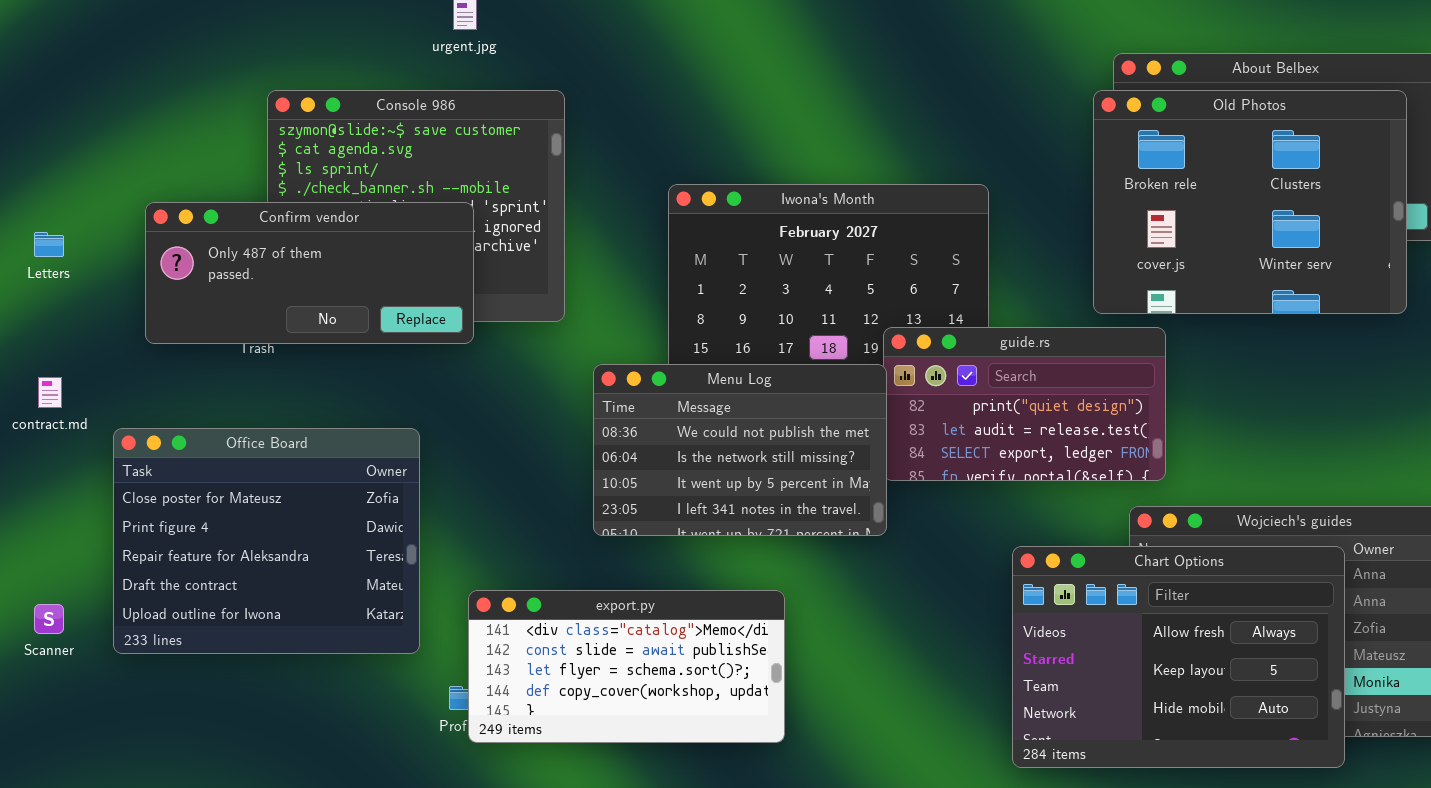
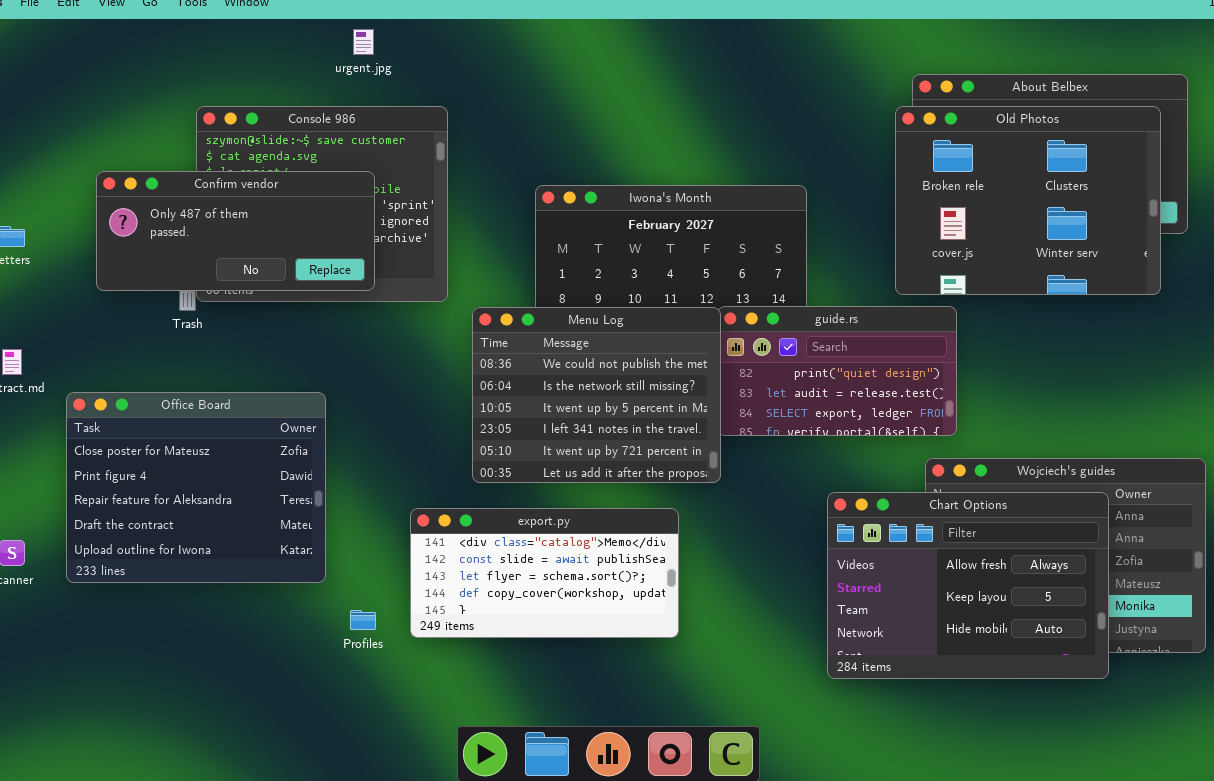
Confirm vendor: [145,202,474,344] -> [96,171,375,291], moved
Menu Log: [593,364,887,536] -> [472,307,721,483], resized
export.py: [468,590,785,743] -> [410,508,679,638], moved

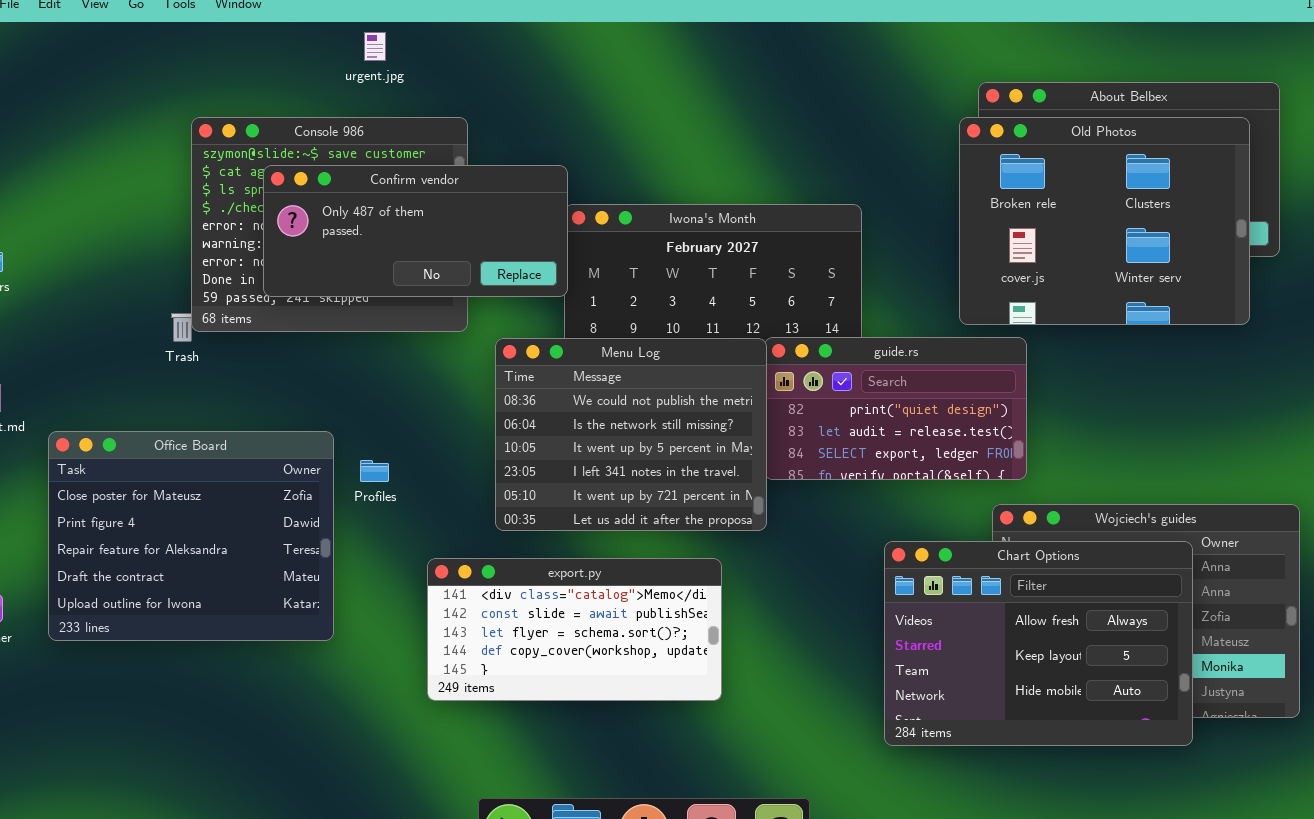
Confirm vendor: [96,171,375,291] -> [263,165,568,297], moved
Profiles: [350,610,376,630] -> [360,460,389,482], moved

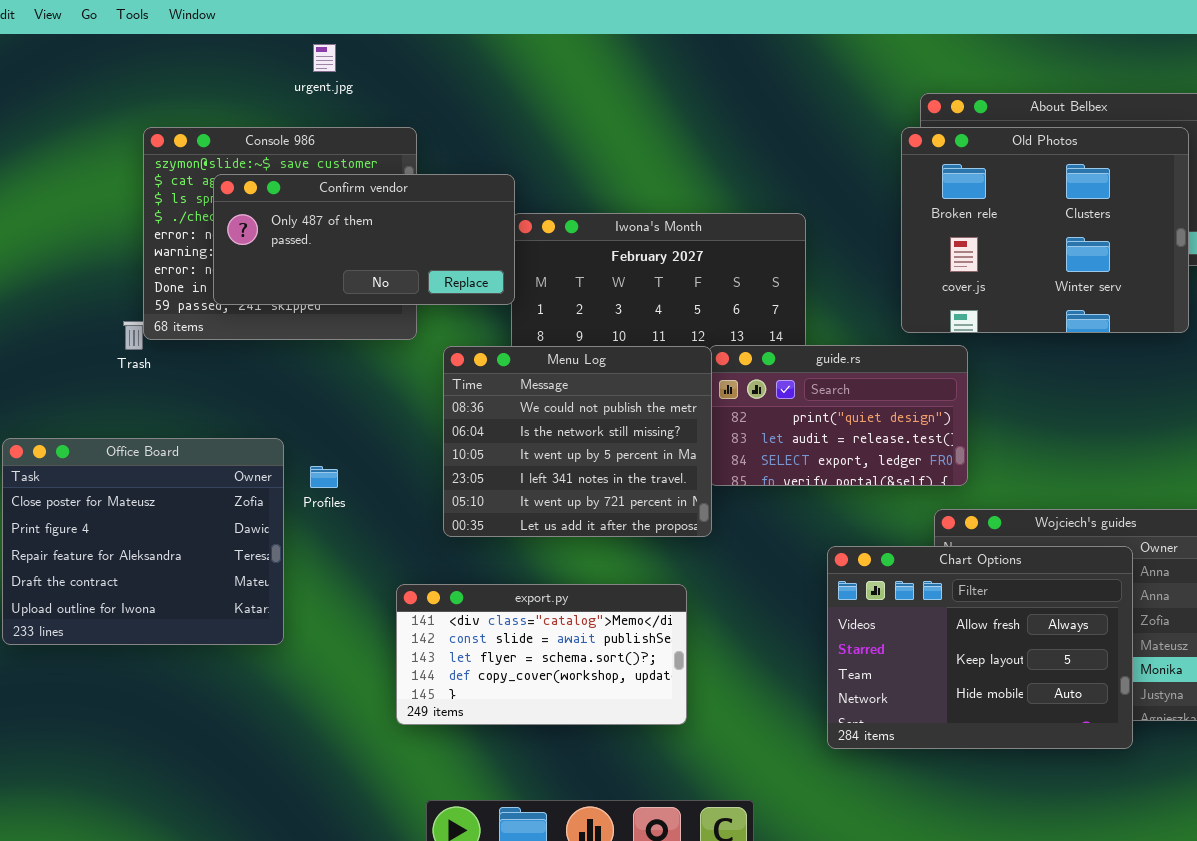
export.py: [427,558,722,701] -> [396,584,687,725], moved

